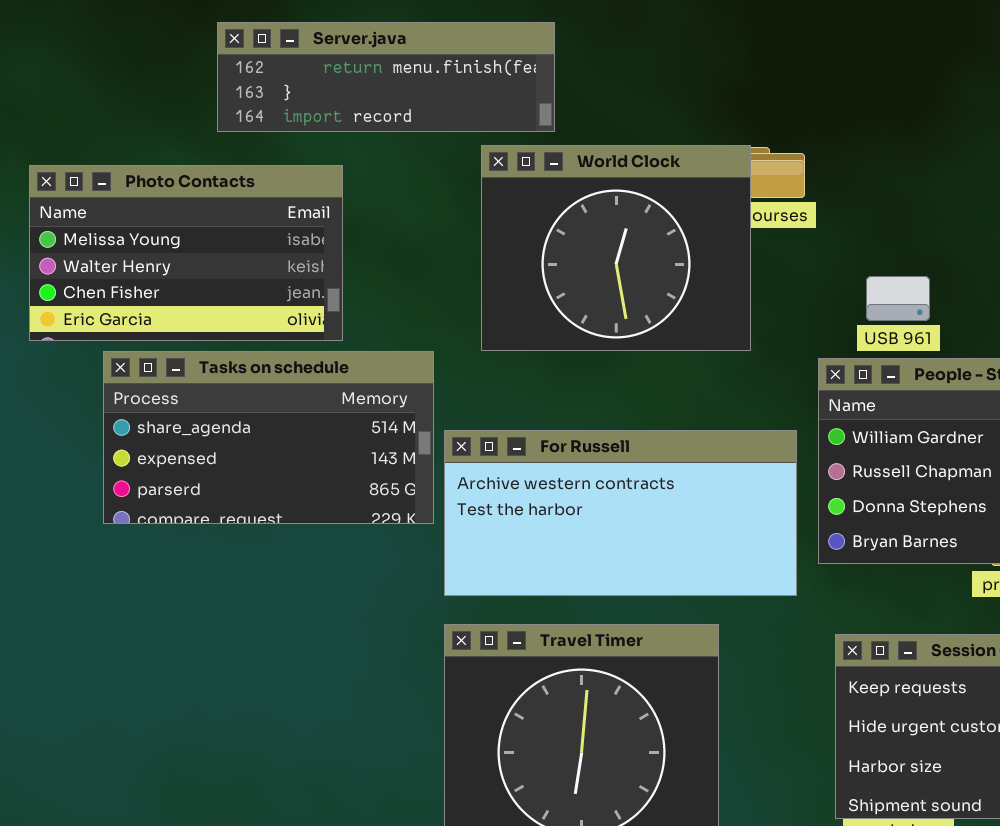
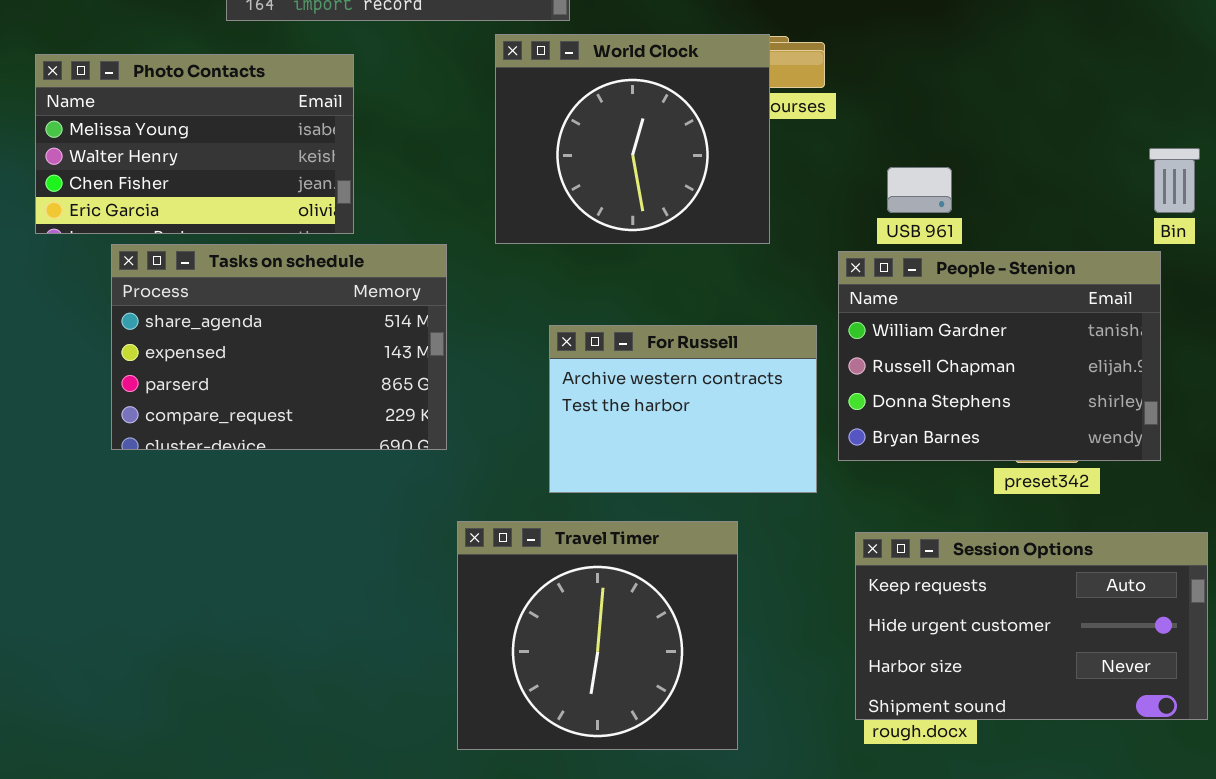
Tasks on schedule: [103,351,434,524] -> [111,244,447,450], resized
For Russell: [444,430,797,596] -> [549,325,817,493], resized

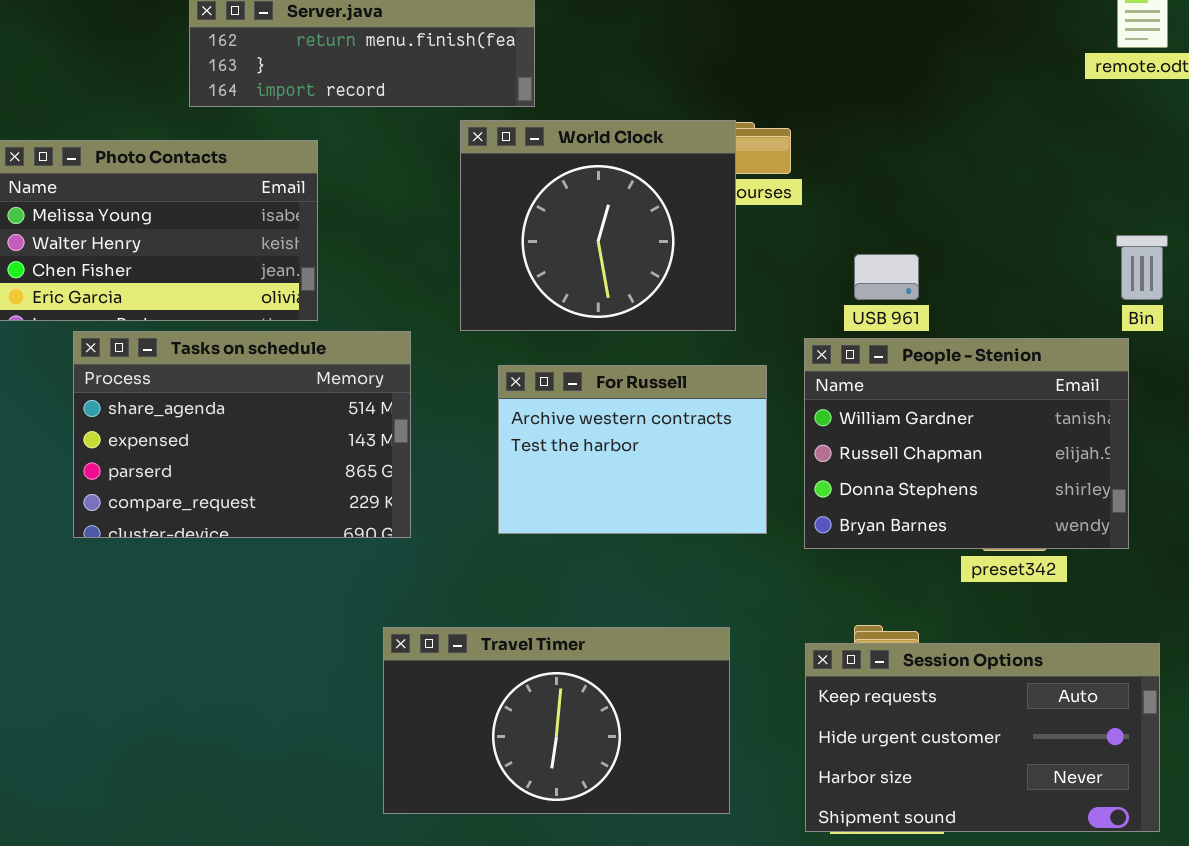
For Russell: [549,325,817,493] -> [498,365,767,534], moved
Travel Timer: [457,521,738,750] -> [383,627,730,814], moved, resized
Session Options: [855,532,1208,720] -> [805,643,1160,832], moved

